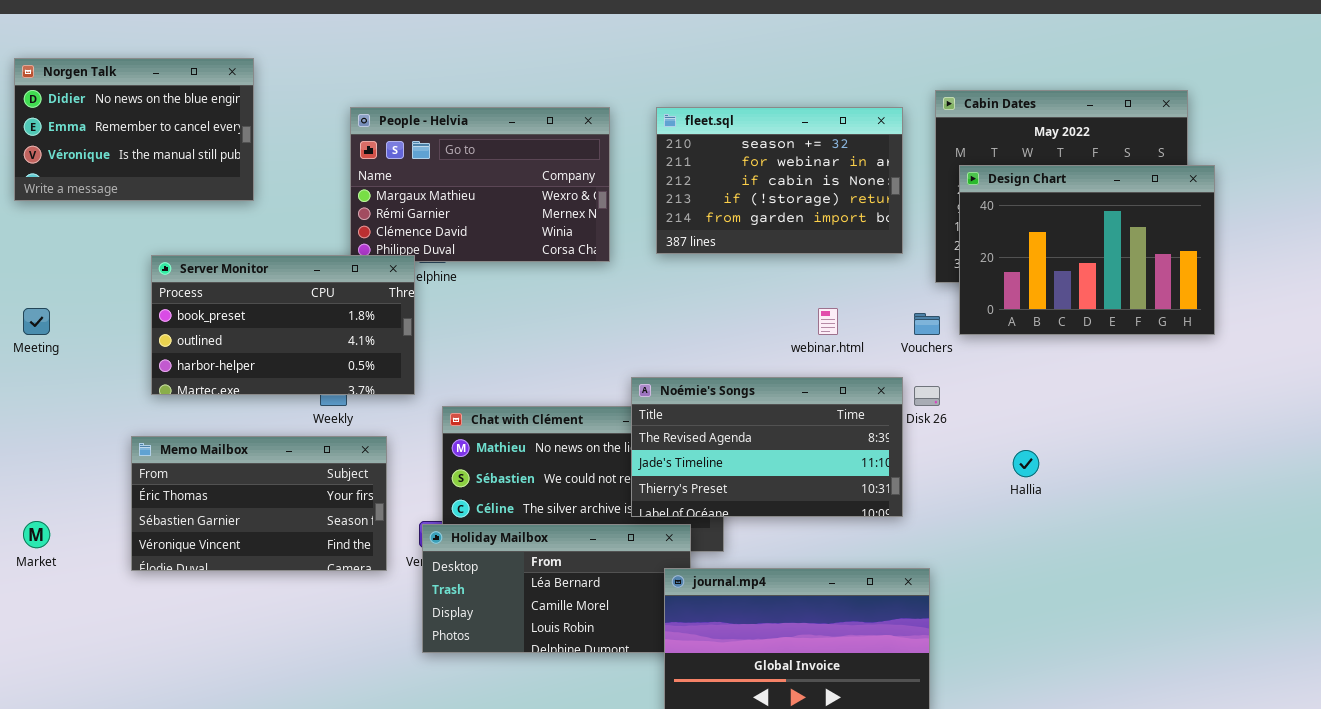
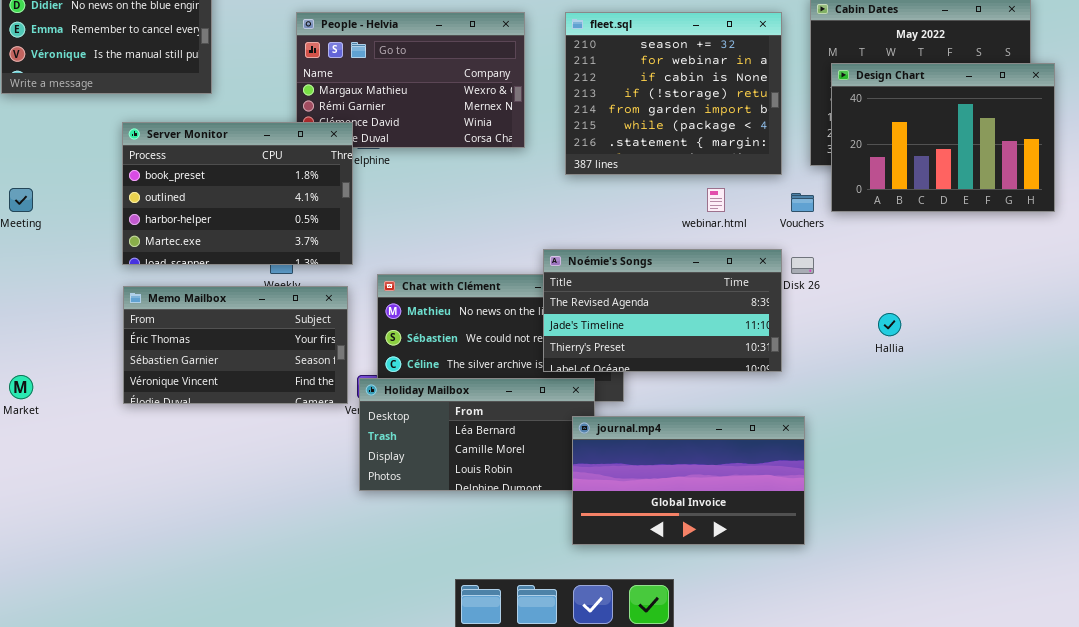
fleet.sql: [656,107,903,254] -> [565,12,782,175], resized
Server Monitor: [151,255,415,395] -> [122,122,353,265], resized
Memo Mailbox: [131,436,387,571] -> [123,286,348,404], moved

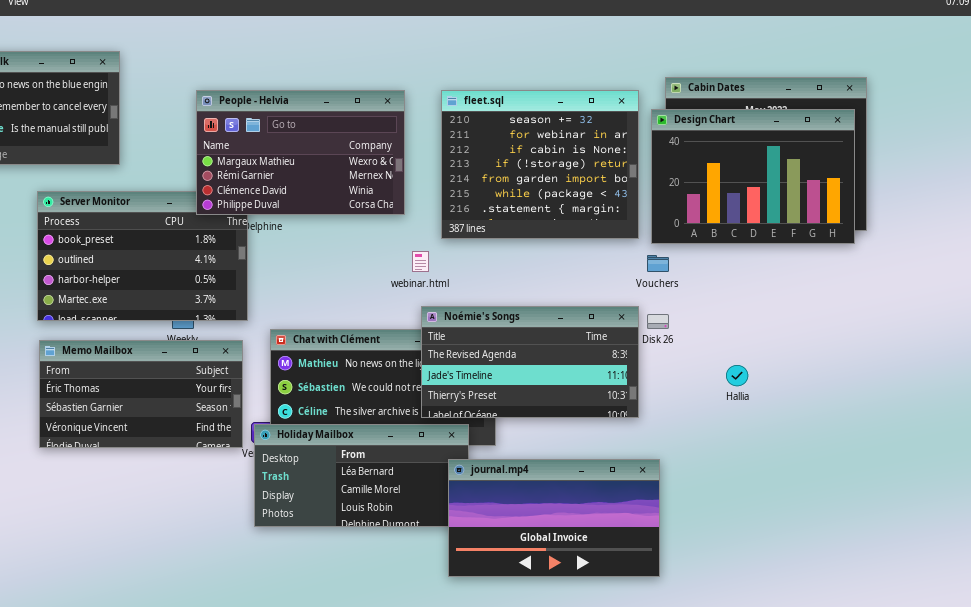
People - Helvia: [296,12,525,148] -> [196,90,405,215], raised
Design Chart: [831,63,1055,212] -> [651,109,855,244], moved
webinar.html: [707,188,725,212] -> [412,251,429,272], moved

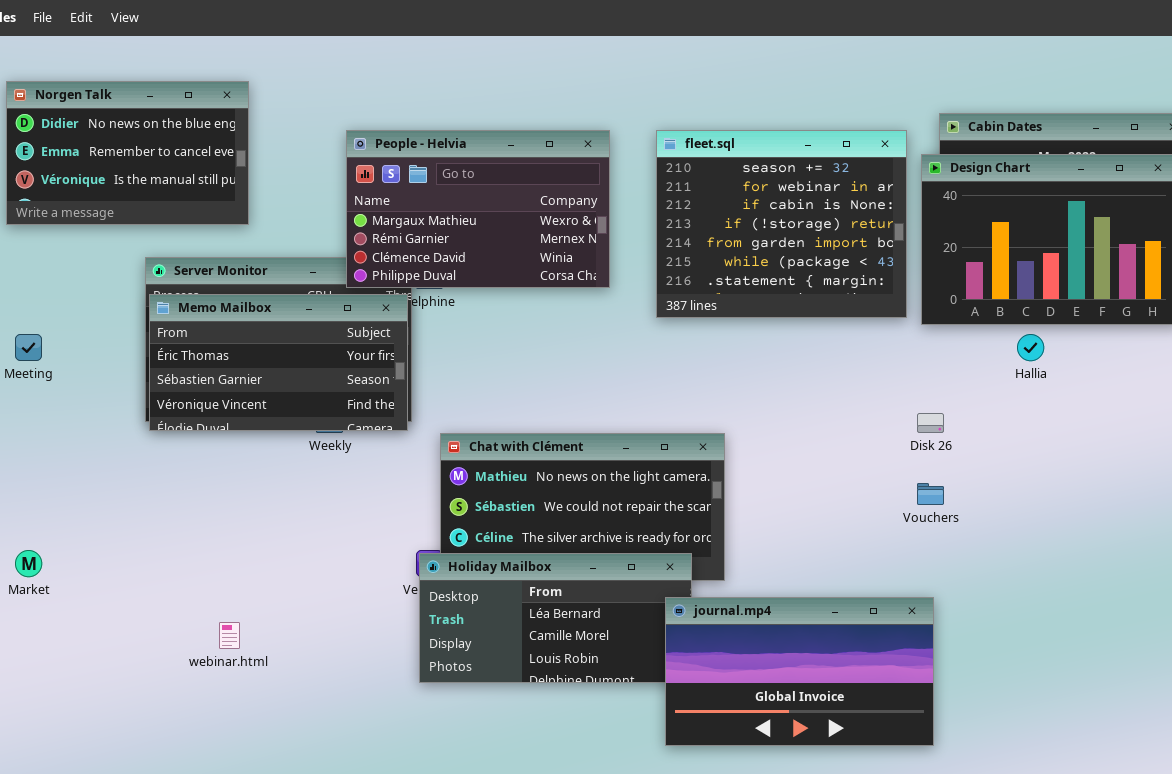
webinar.html: [412,251,429,272] -> [219,622,240,649], moved
Vouchers: [647,255,669,272] -> [917,483,944,505], moved
Noémie's Songs: [421,306,639,418] -> none, closed
Memo Mailbox: [39,340,243,448] -> [149,294,408,431], moved
Hallia: [726,365,748,386] -> [1017,334,1044,361], moved

